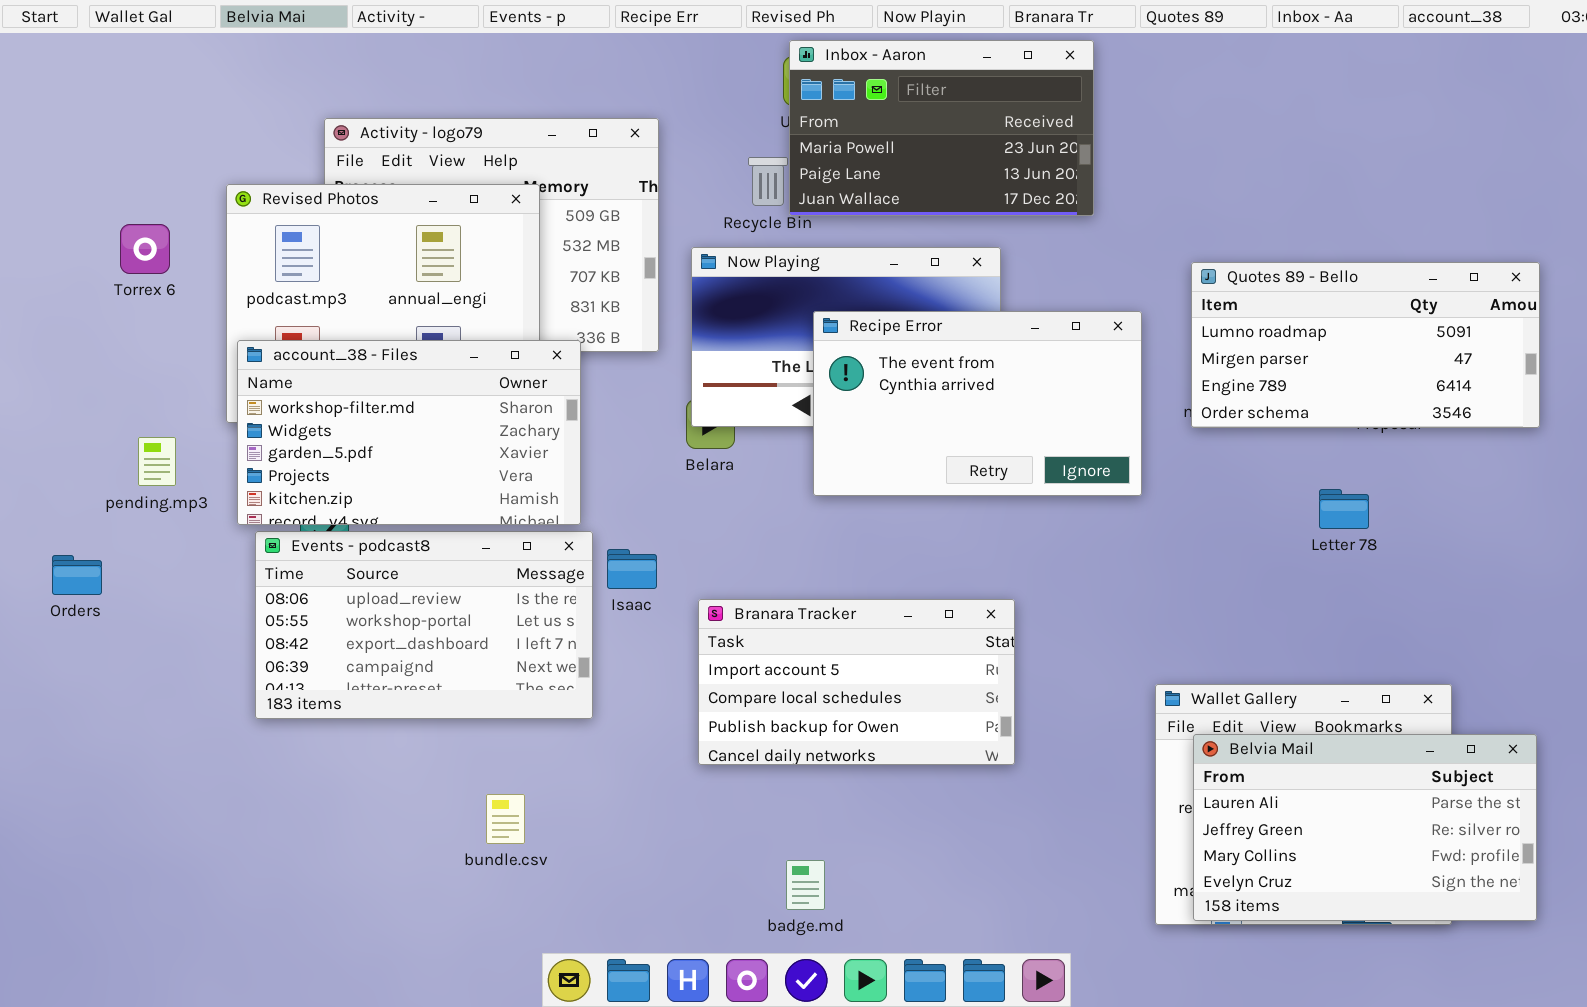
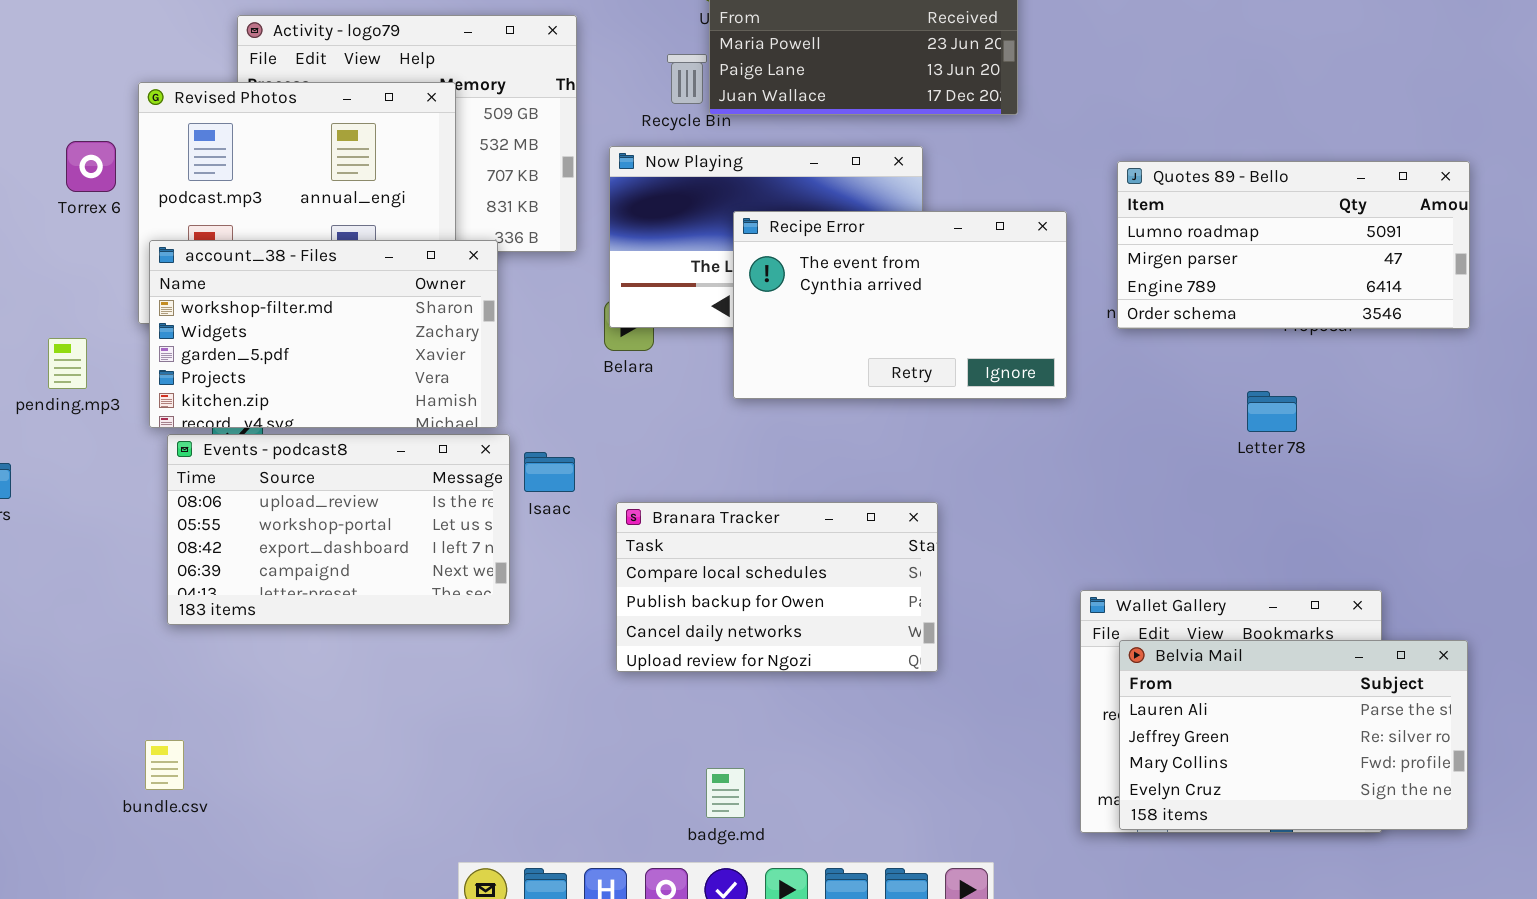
Torrex 6: [120,224,170,274] -> [66,141,116,192], moved
Branara Tracker: [698,599,1015,765] -> [616,502,938,672], scrolled down 1 row
bundle.csv: [486,794,525,844] -> [145,740,184,790], moved

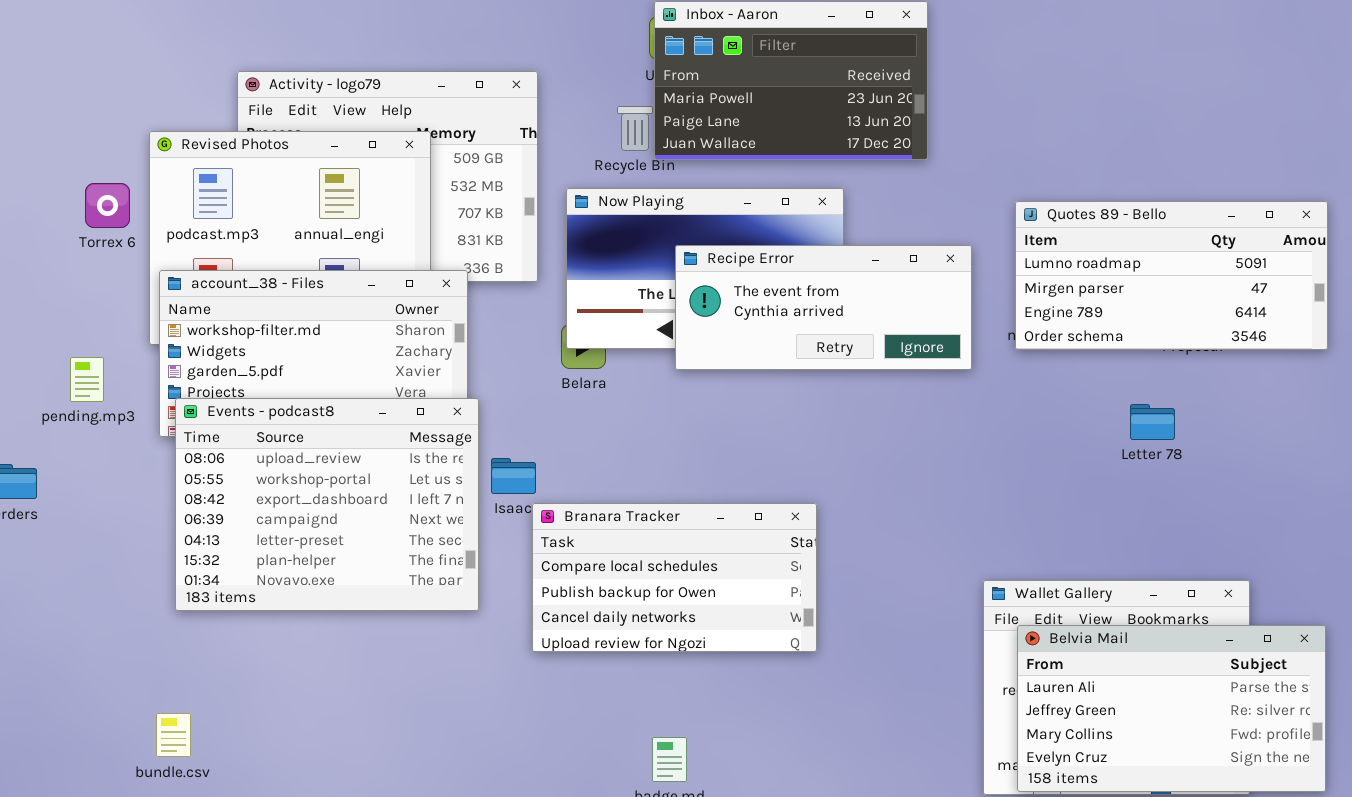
Recipe Error: [733,211,1067,399] -> [675,245,972,370], resized
Events - podcast8: [167,434,510,625] -> [175,398,479,611], resized
Branara Tracker: [616,502,938,672] -> [532,503,817,652], moved

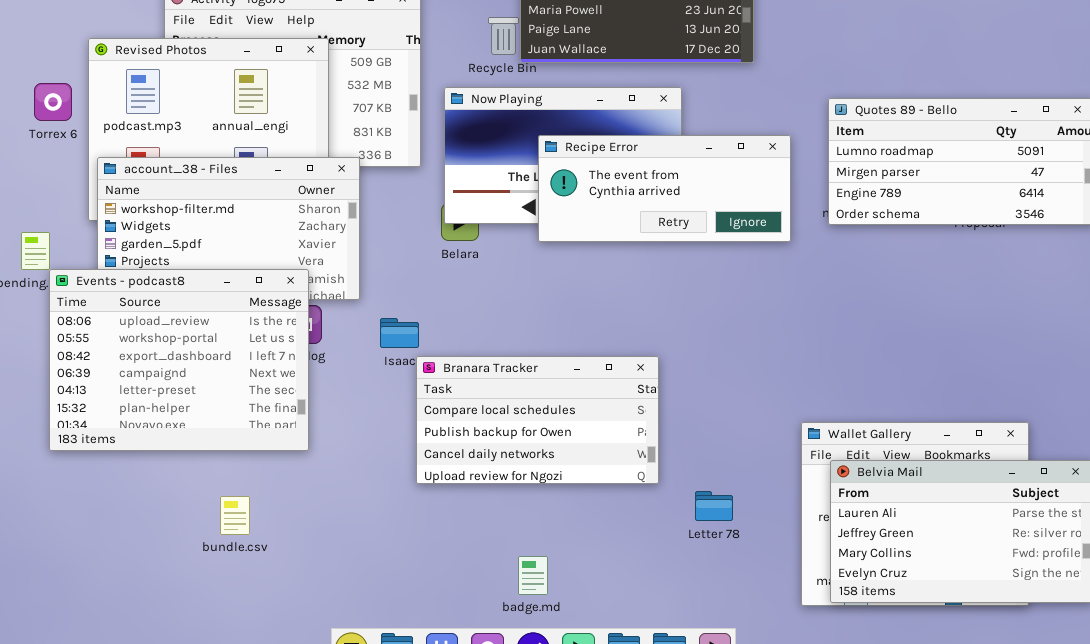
Events - podcast8: [175,398,479,611] -> [49,269,309,451], moved
Letter 78: [1130,404,1175,440] -> [695,491,733,521], moved
bundle.csv: [156,713,191,757] -> [220,496,250,535], moved

